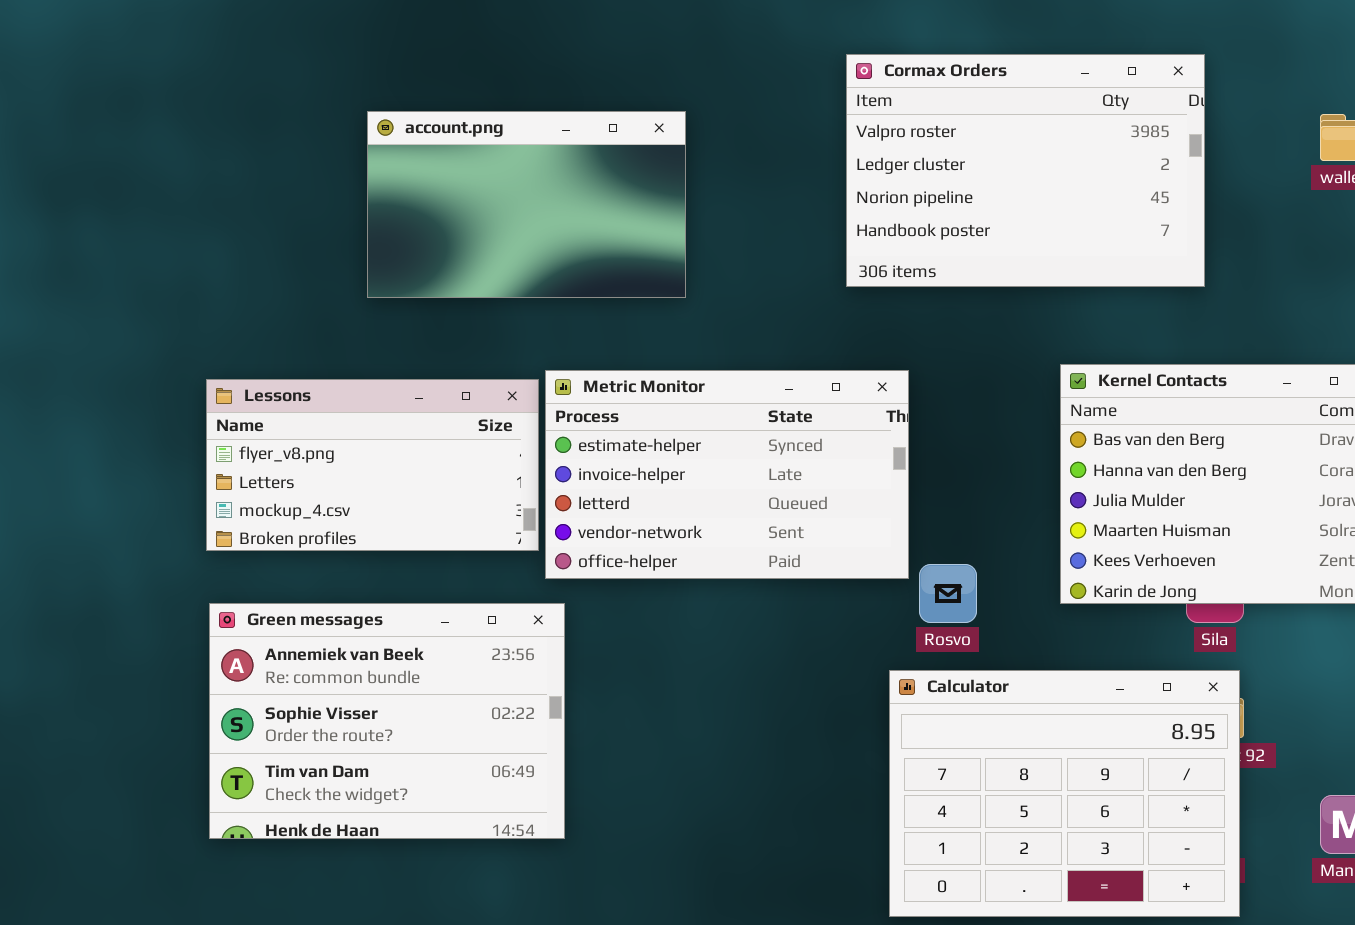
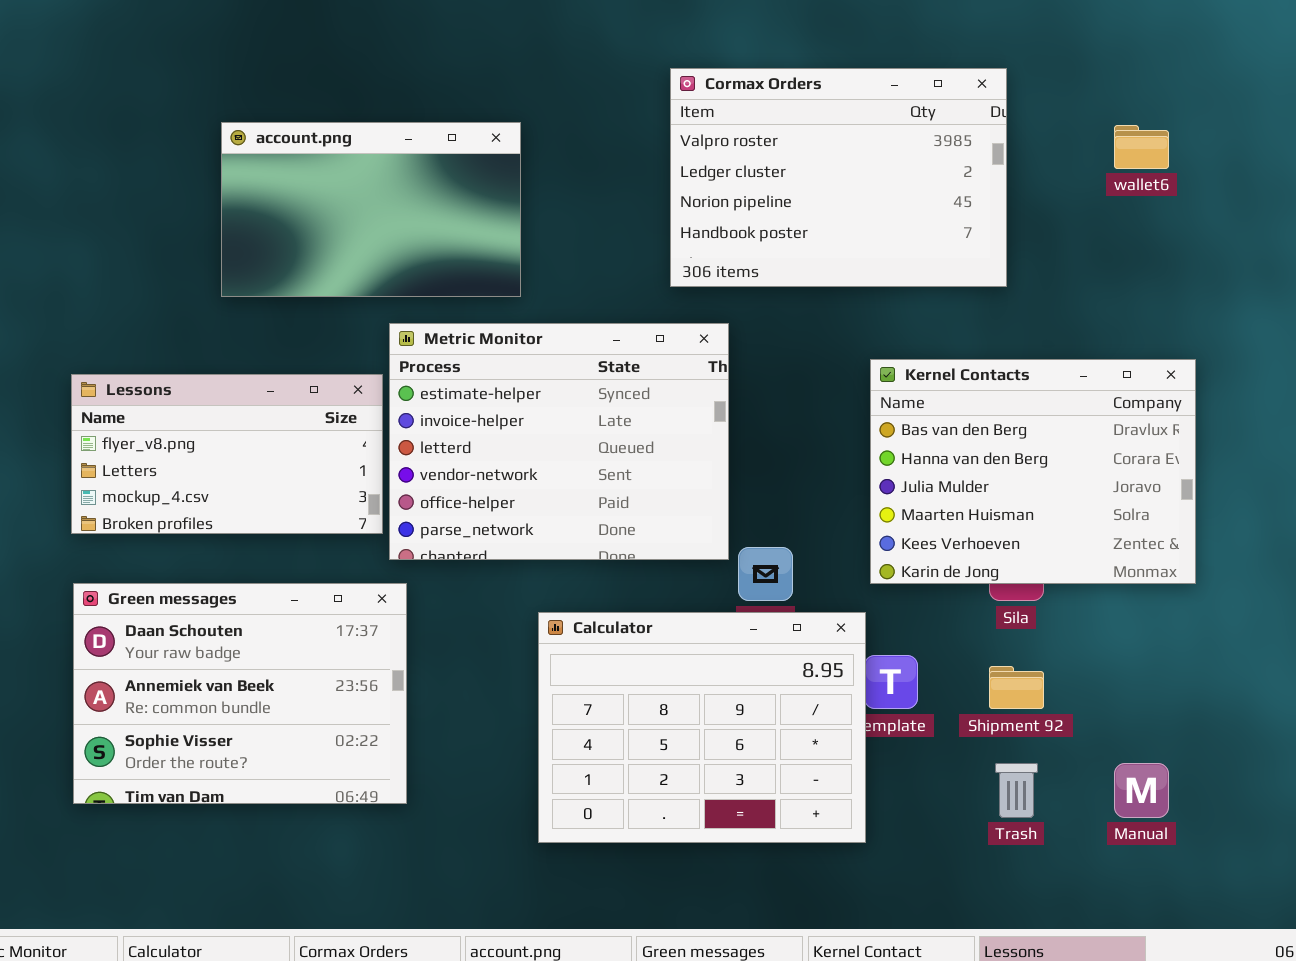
Metric Monitor: [545,370,909,579] -> [389,323,729,560], resized
Green messages: [209,603,565,839] -> [73,583,407,804], scrolled up 1 row
Calculator: [889,670,1240,917] -> [538,612,866,843], moved

